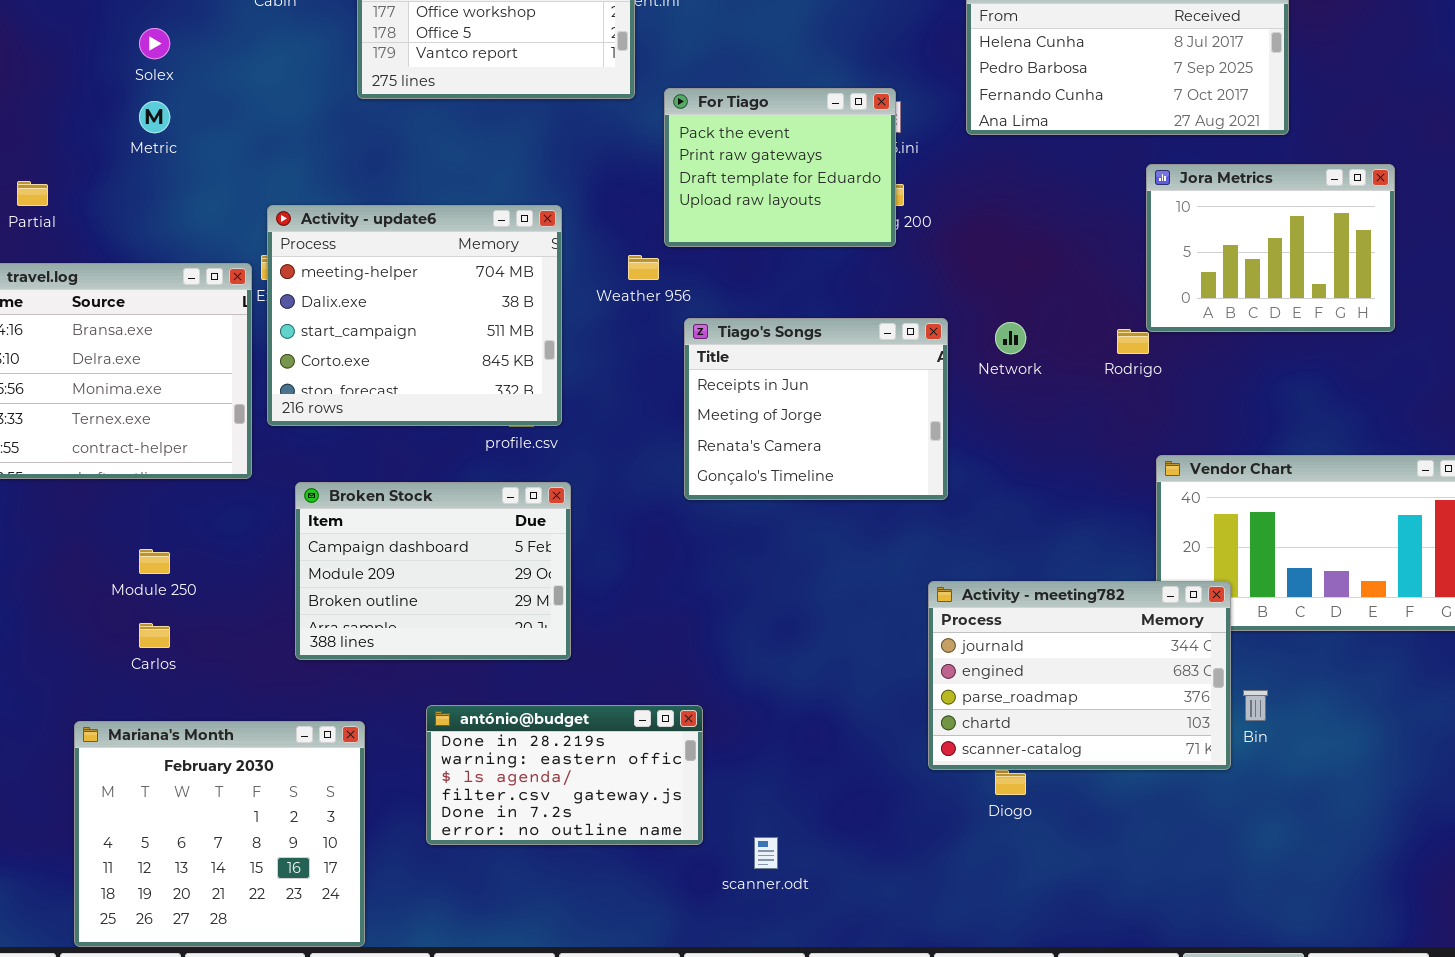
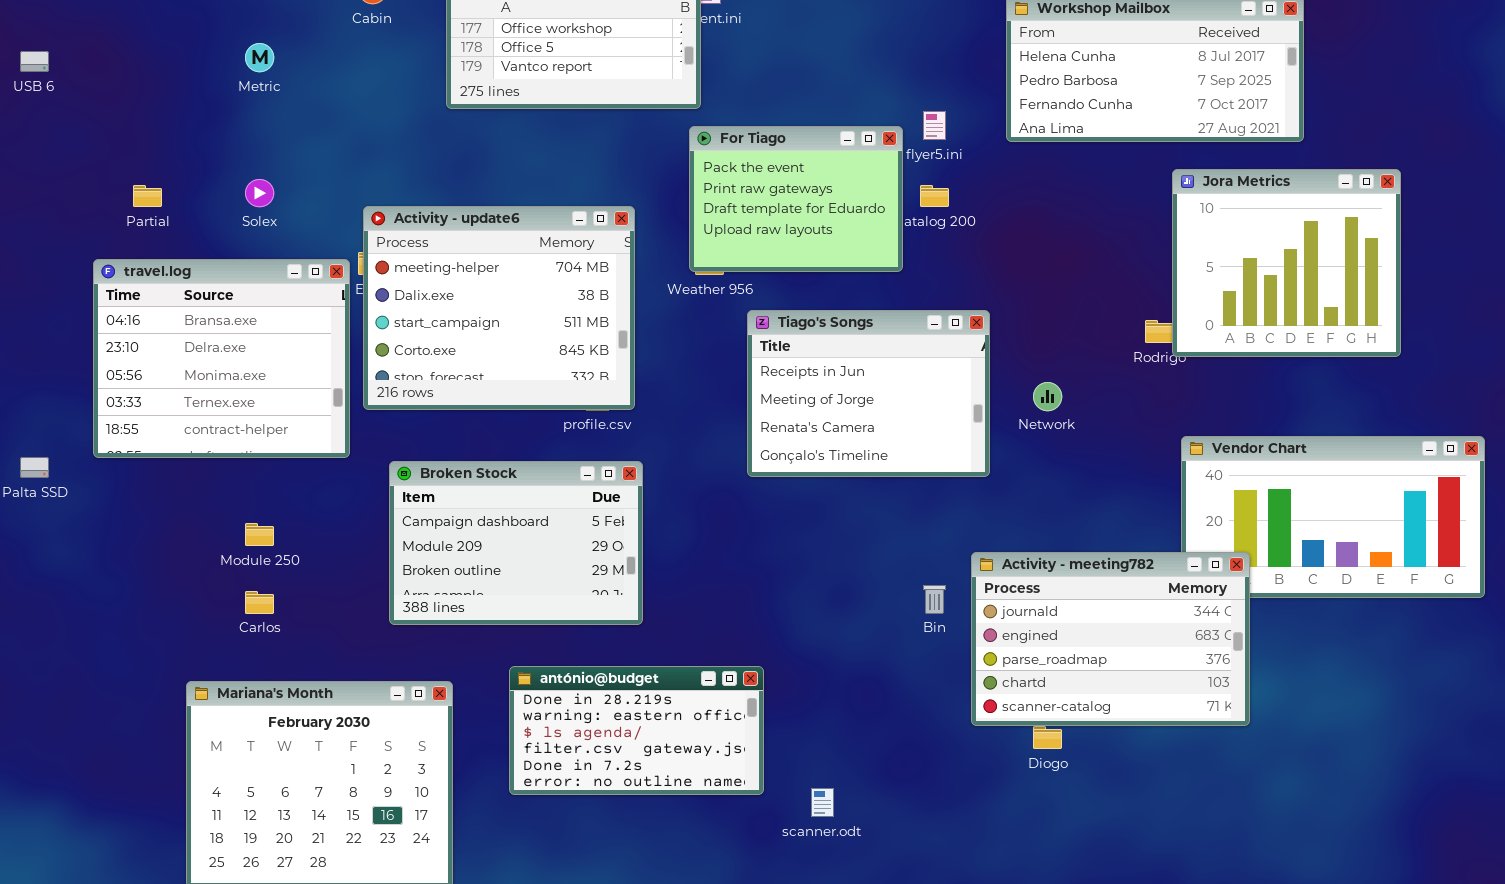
Solex: [139,28,170,59] -> [245,179,274,207], moved
For Tiago: [664,88,896,247] -> [689,126,903,272], moved
Metric: [139,101,170,133] -> [245,43,274,72], moved
Jora Metrics: [1146,164,1395,332] -> [1172,169,1401,357], resized
Network: [995,322,1026,354] -> [1033,382,1062,411], moved
Bin: [1243,690,1268,721] -> [923,585,946,614], moved

